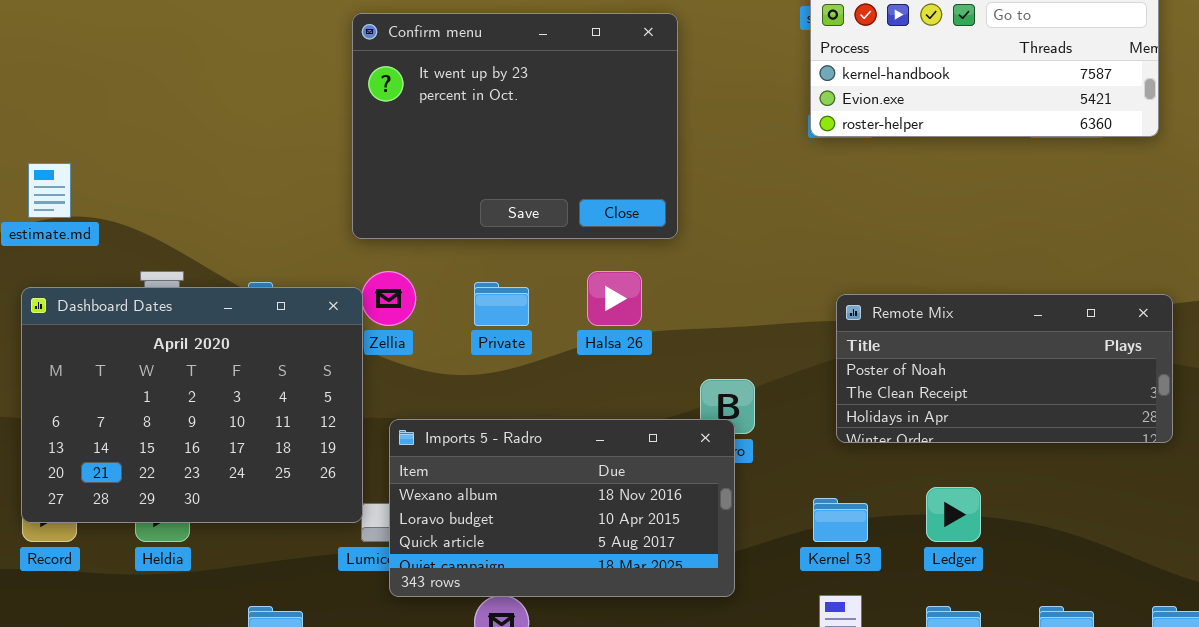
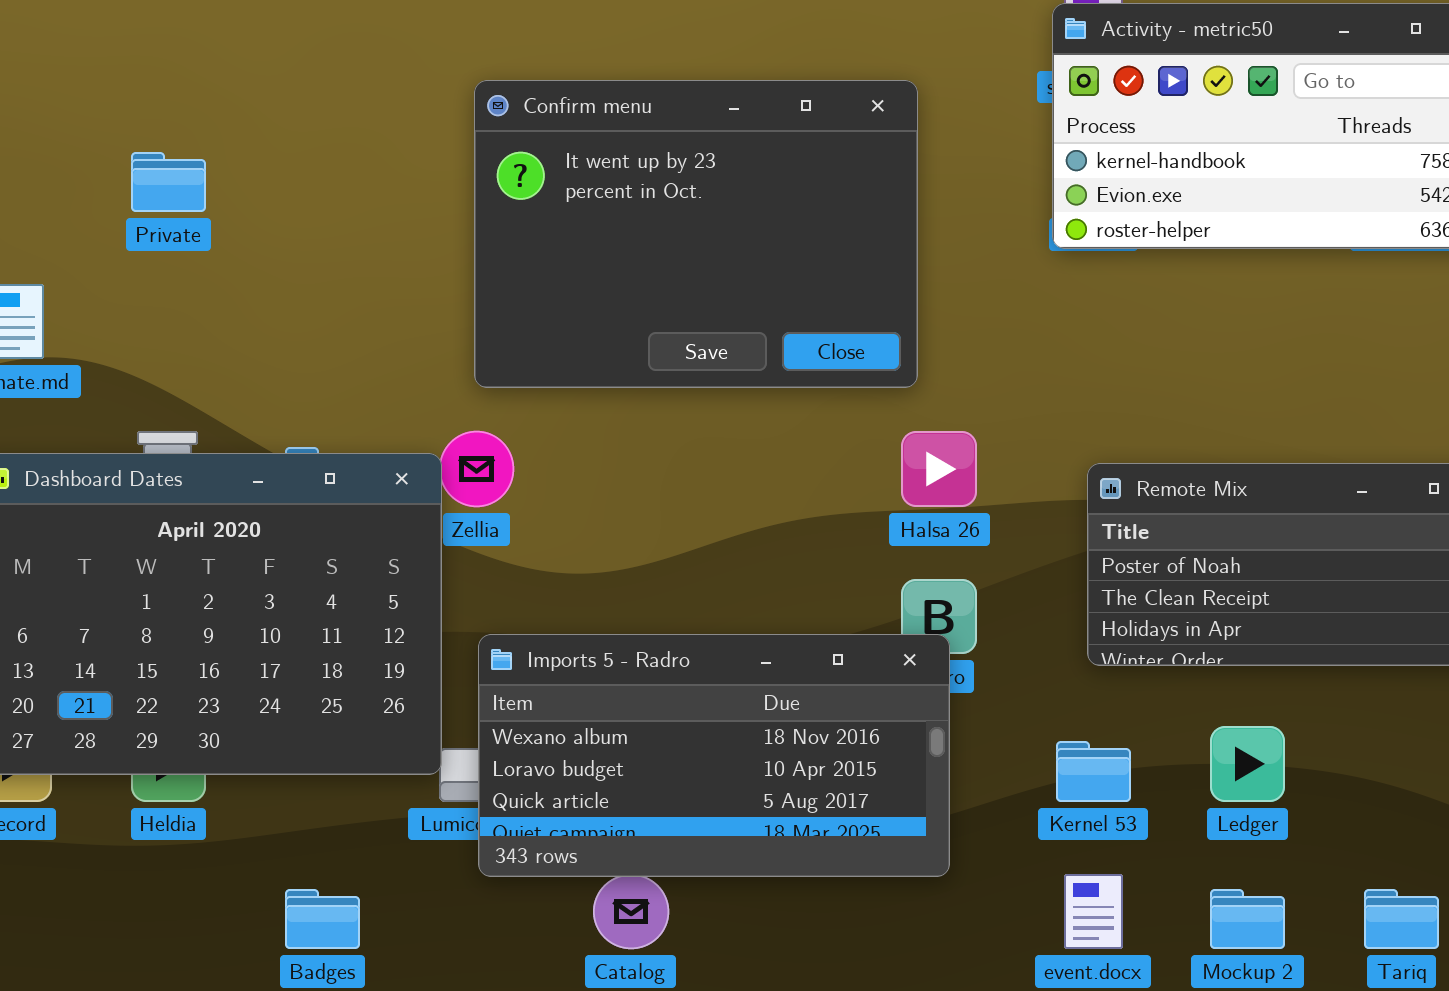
Confirm menu: [352,13,678,239] -> [474,80,918,388], moved
Halsa 26: [587,271,642,326] -> [901,431,977,507], moved
Private: [474,282,529,326] -> [131,152,206,212], moved

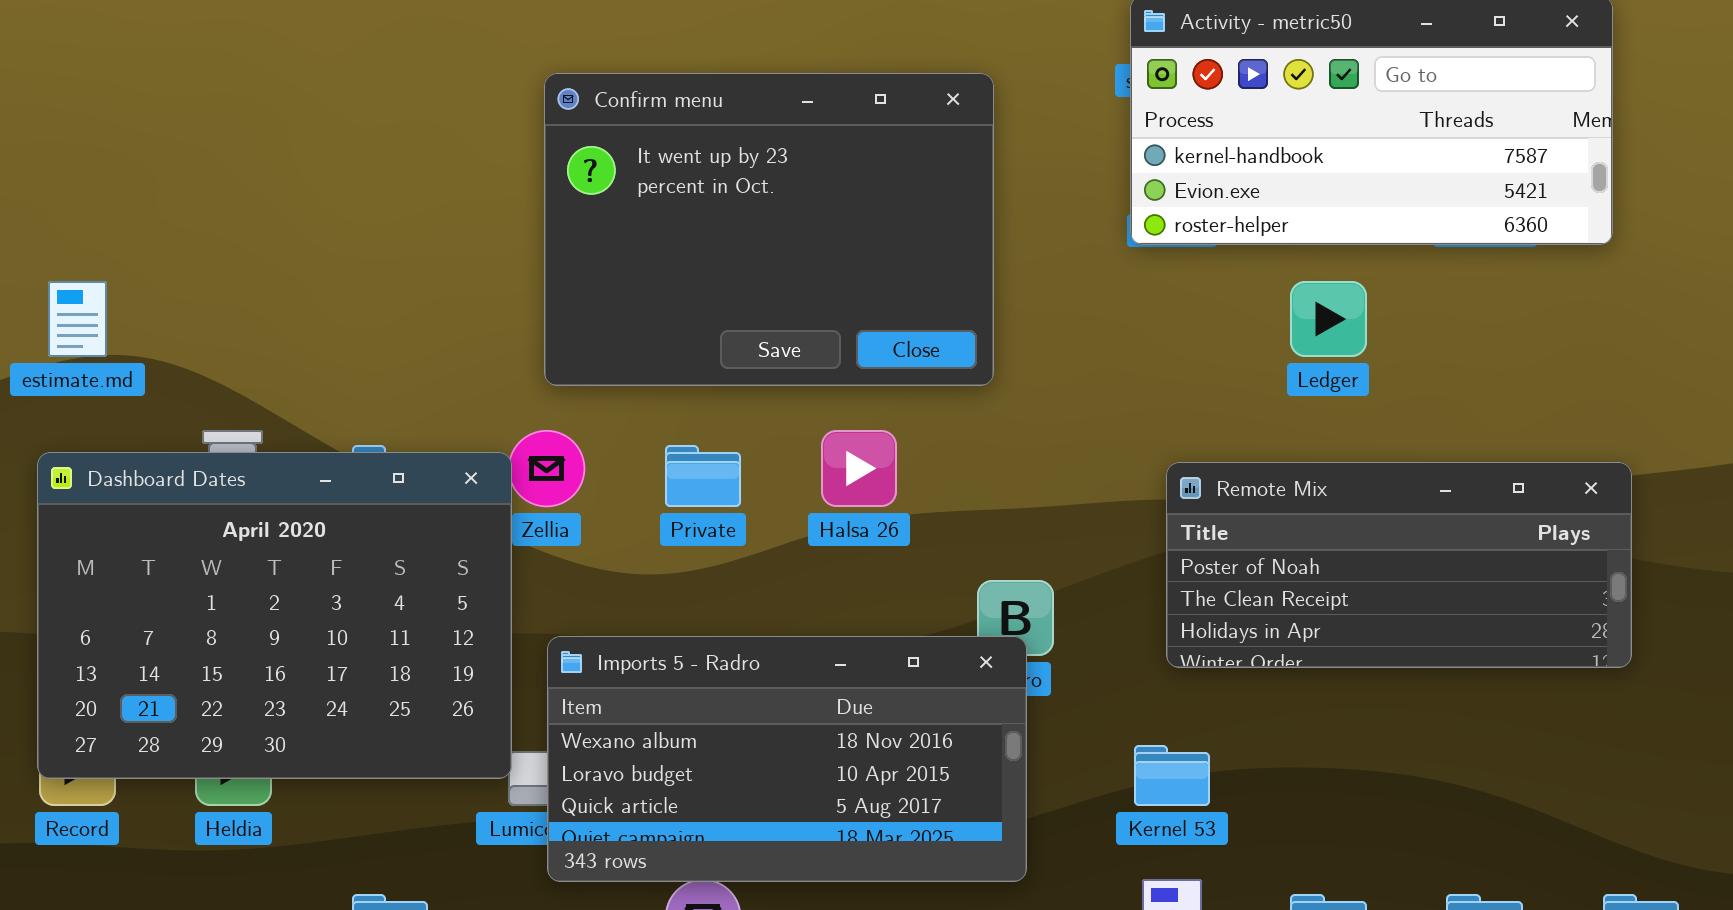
Private: [131,152,206,212] -> [665,445,741,507], moved
Halsa 26: [901,431,977,507] -> [821,430,897,507], moved
Ledger: [1210,726,1285,802] -> [1290,281,1367,357], moved

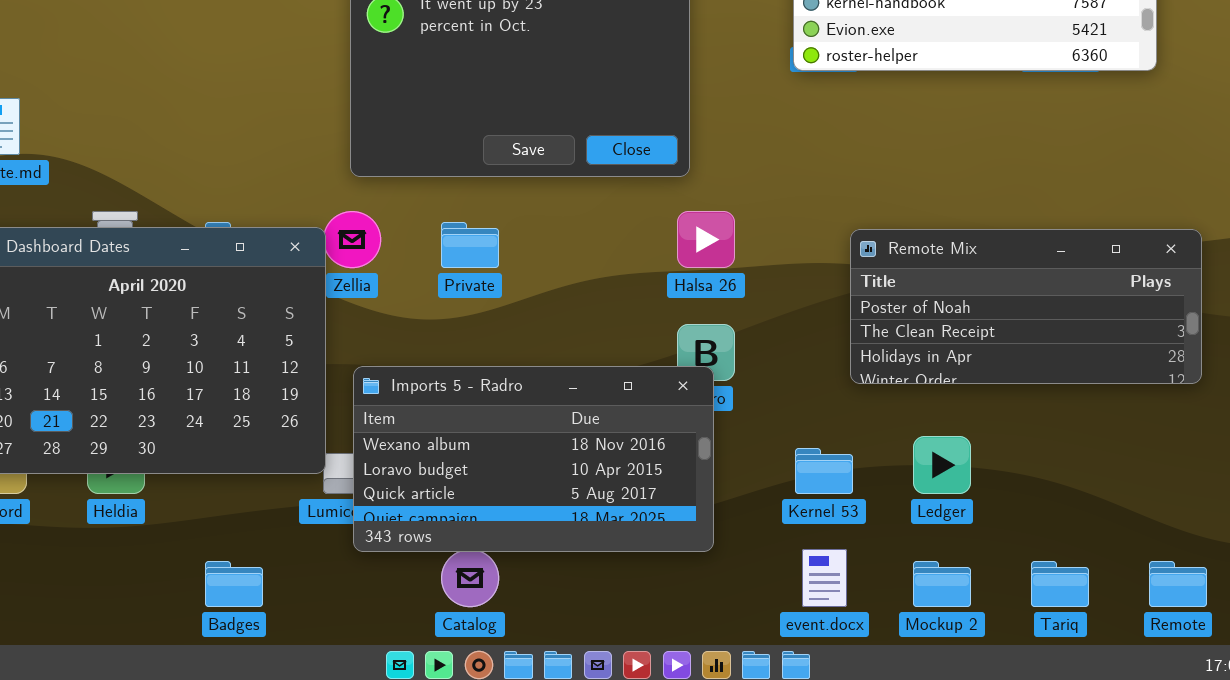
Ledger: [1290,281,1367,357] -> [913,436,971,494], moved
Halsa 26: [821,430,897,507] -> [677,211,735,268], moved
Remote Mix: [1166,462,1632,668] -> [850,229,1202,384], moved

